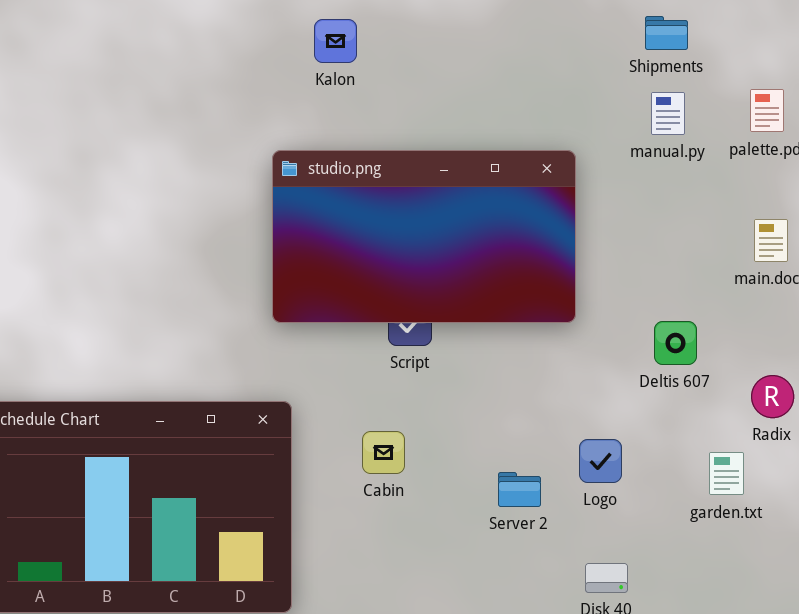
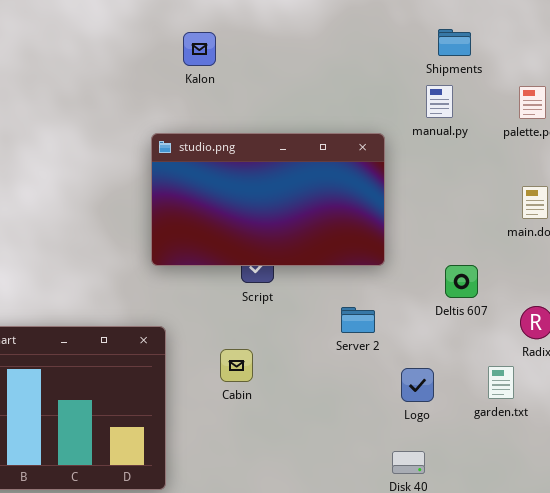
manual.py: [651,92,685,135] -> [426,85,453,118], moved
Logo: [579,439,622,483] -> [401,368,434,402], moved
Server 2: [498,472,541,507] -> [341,307,375,333], moved

